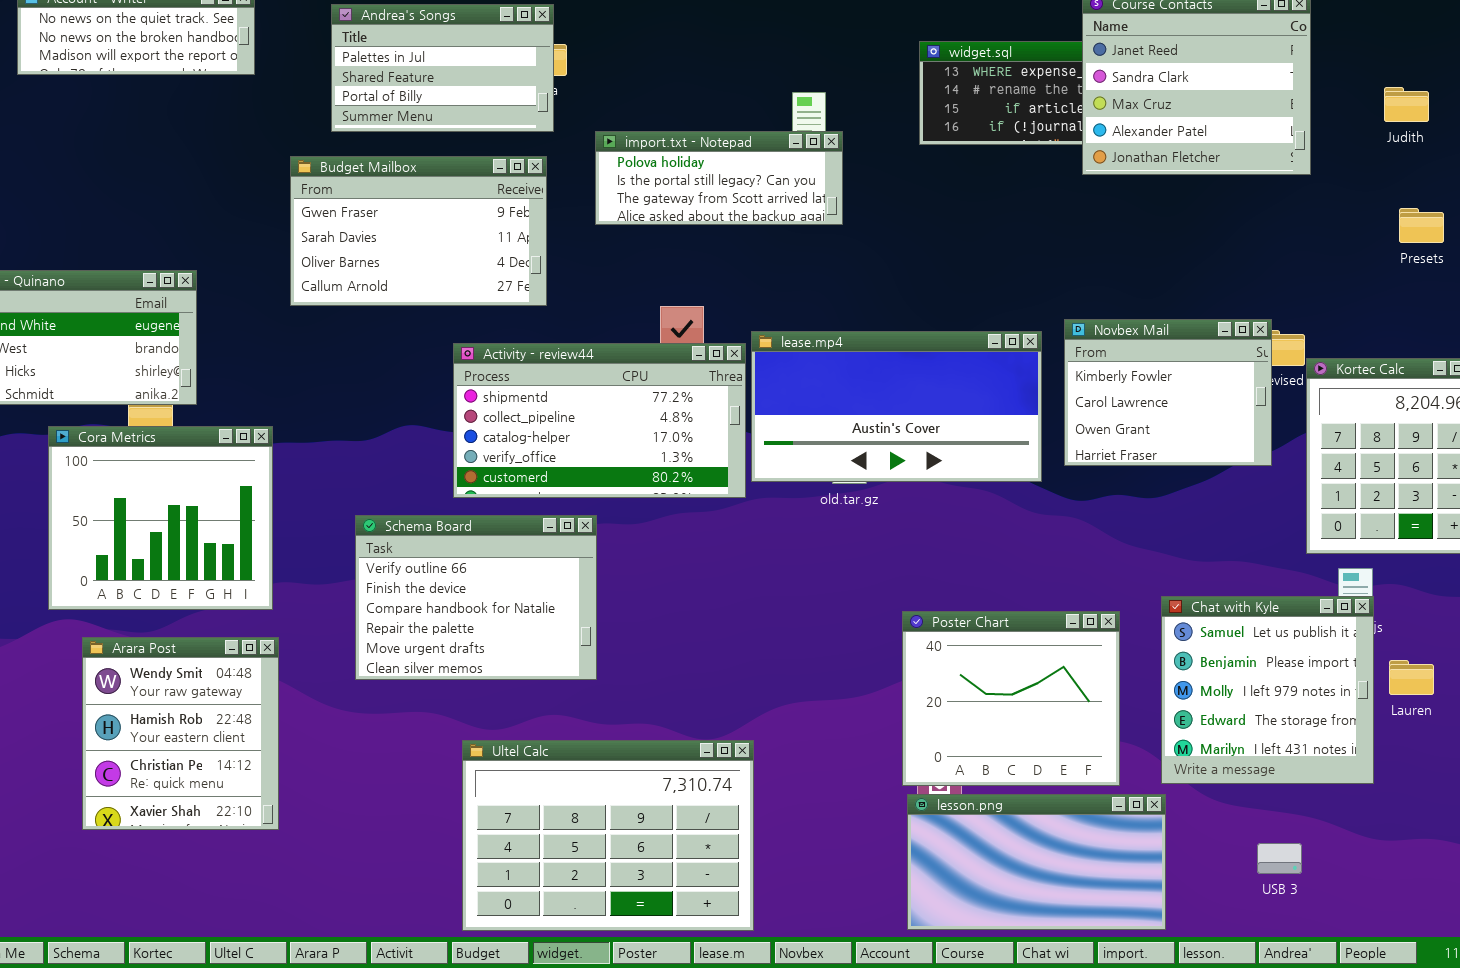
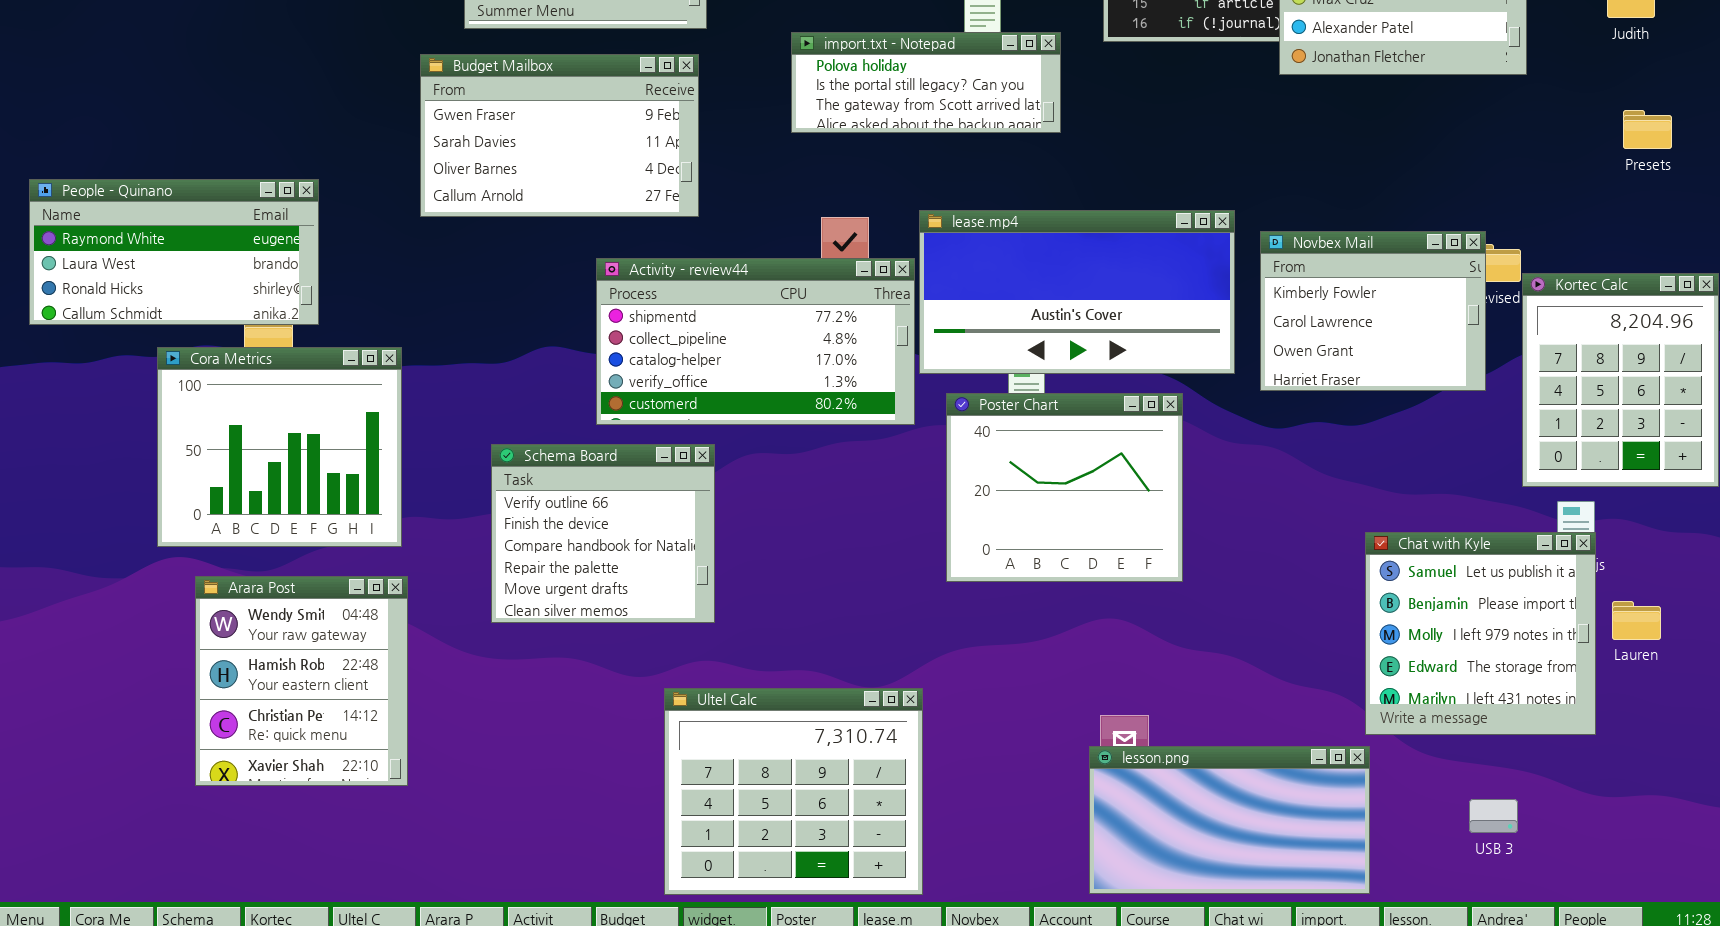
import.txt - Notepad: [595,131,843,225] -> [791,32,1061,133], moved
lease.mp4: [751,331,1042,482] -> [919,210,1235,374], moved
Schema Board: [355,515,597,680] -> [491,444,715,623], resized
Poster Chart: [902,611,1120,786] -> [946,393,1183,582], moved
Ultel Calc: [462,740,754,931] -> [664,688,923,895], resized

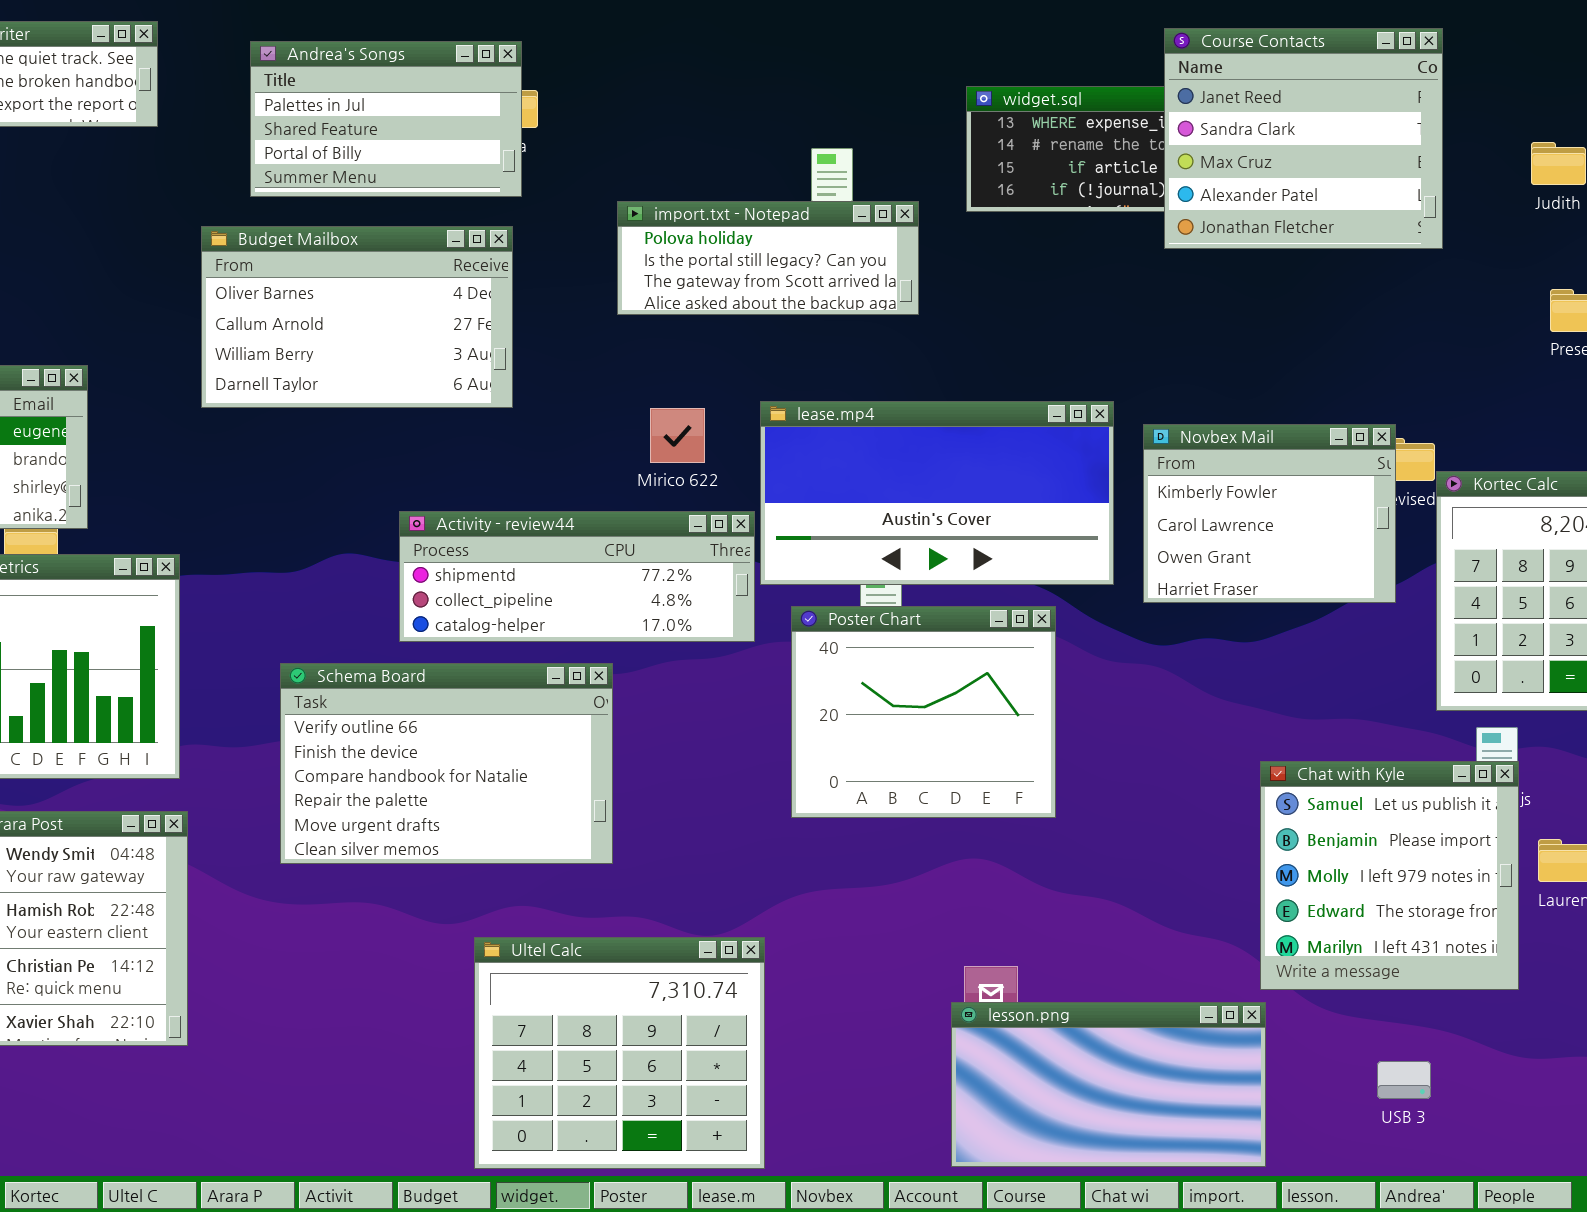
Budget Mailbox: [420,54,699,217] -> [201,226,513,408], scrolled down 2 rows
Activity - review44: [596,258,915,425] -> [399,511,755,642], resized
Schema Board: [491,444,715,623] -> [280,663,613,864], resized

